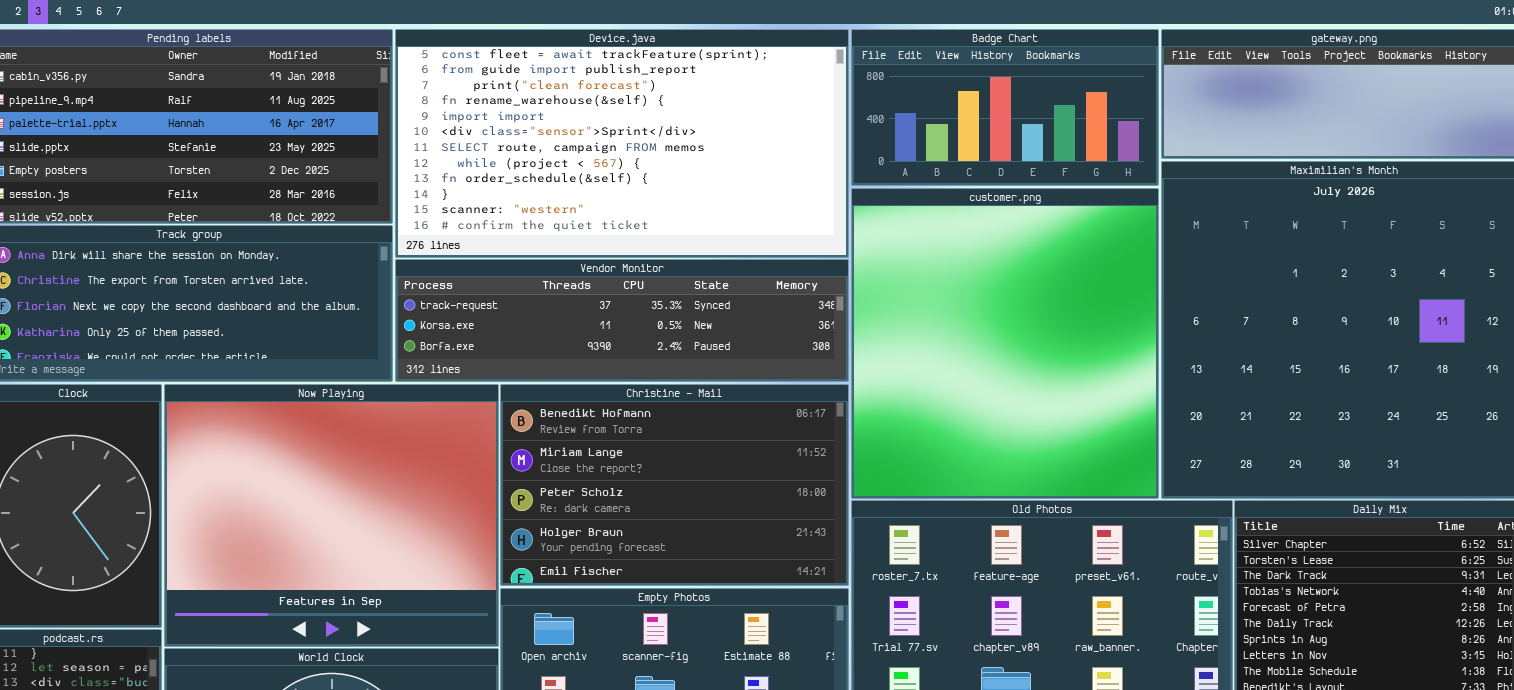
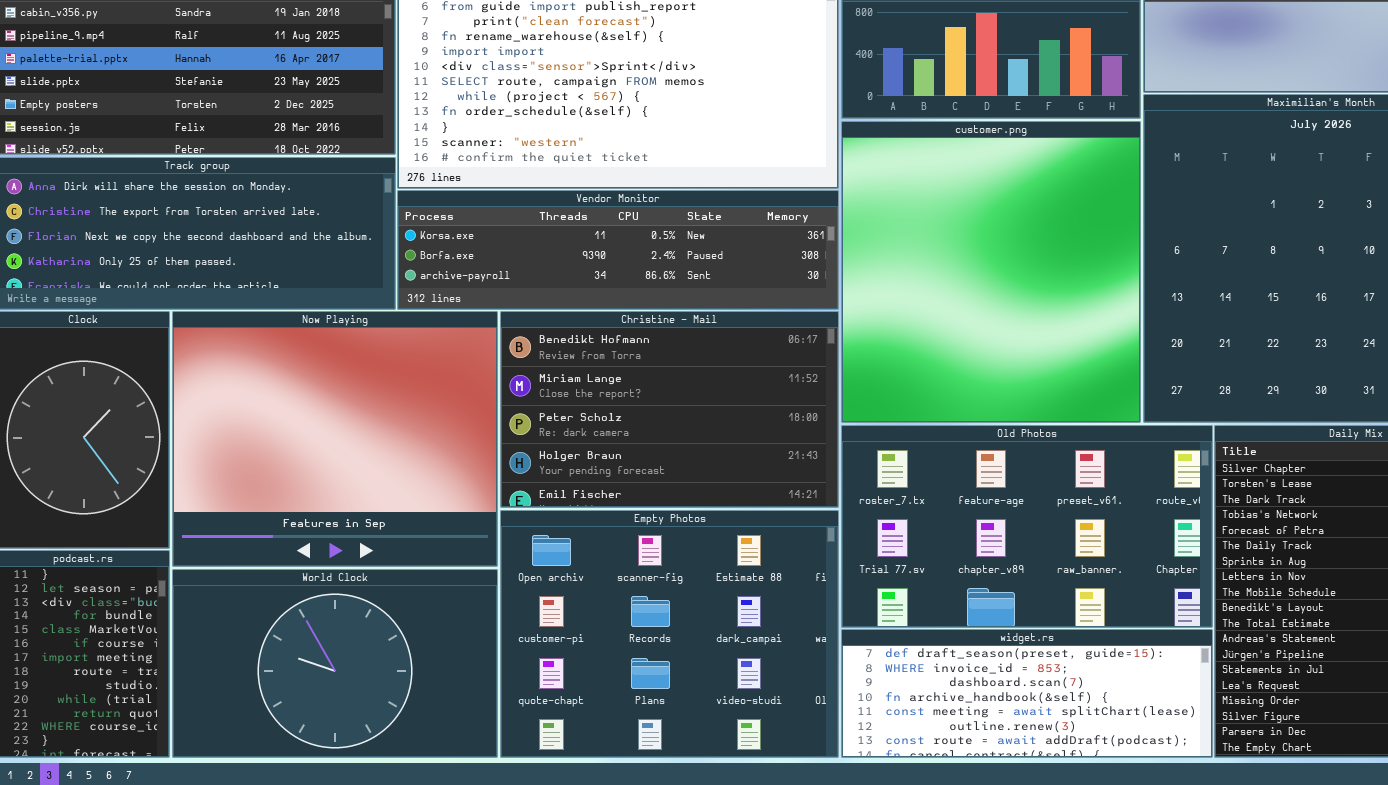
Vendor Monitor: [395,259,849,382] -> [397,190,839,310], scrolled down 1 row

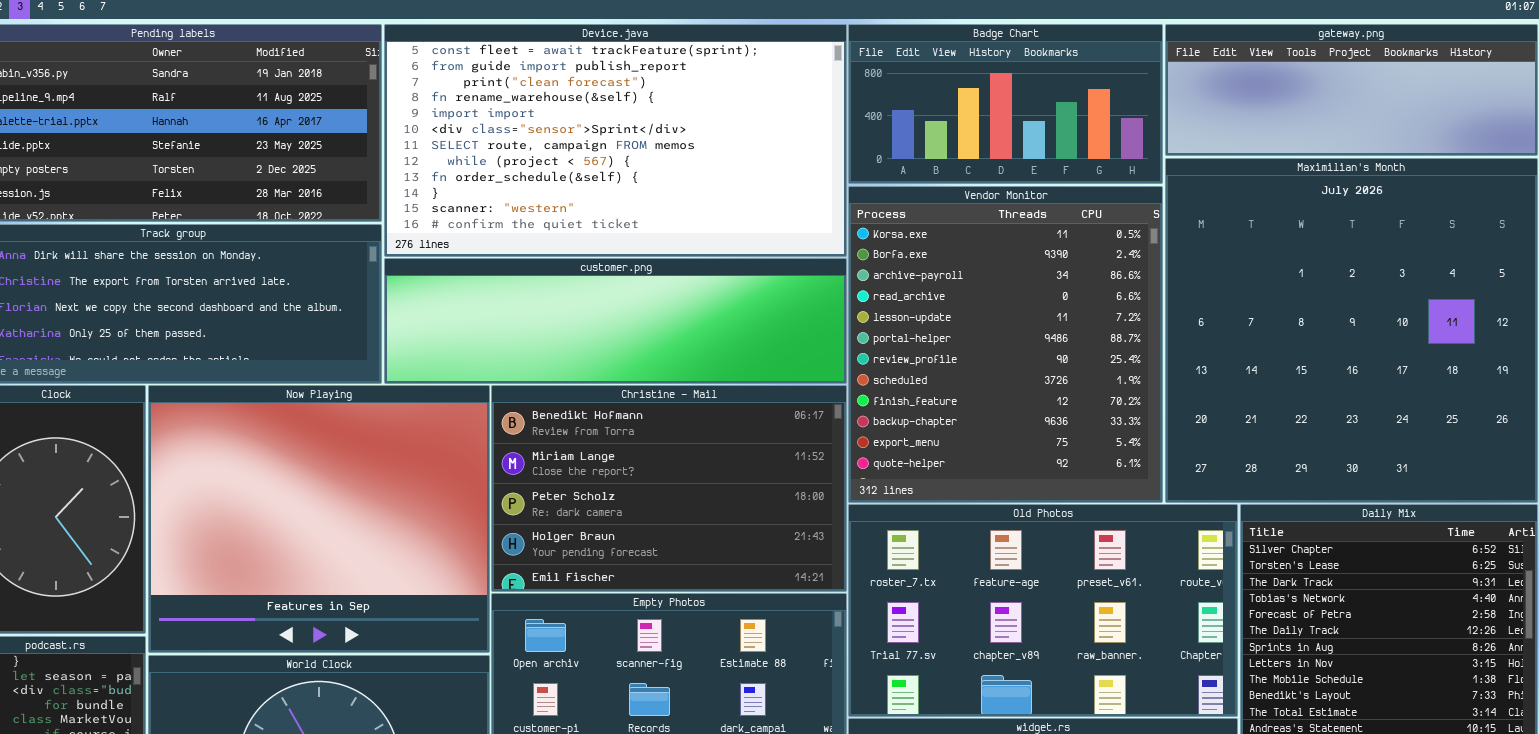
customer.png: [841,121,1141,423] -> [384,258,847,384], moved, resized
Vendor Monitor: [397,190,839,310] -> [848,186,1163,503], moved, resized

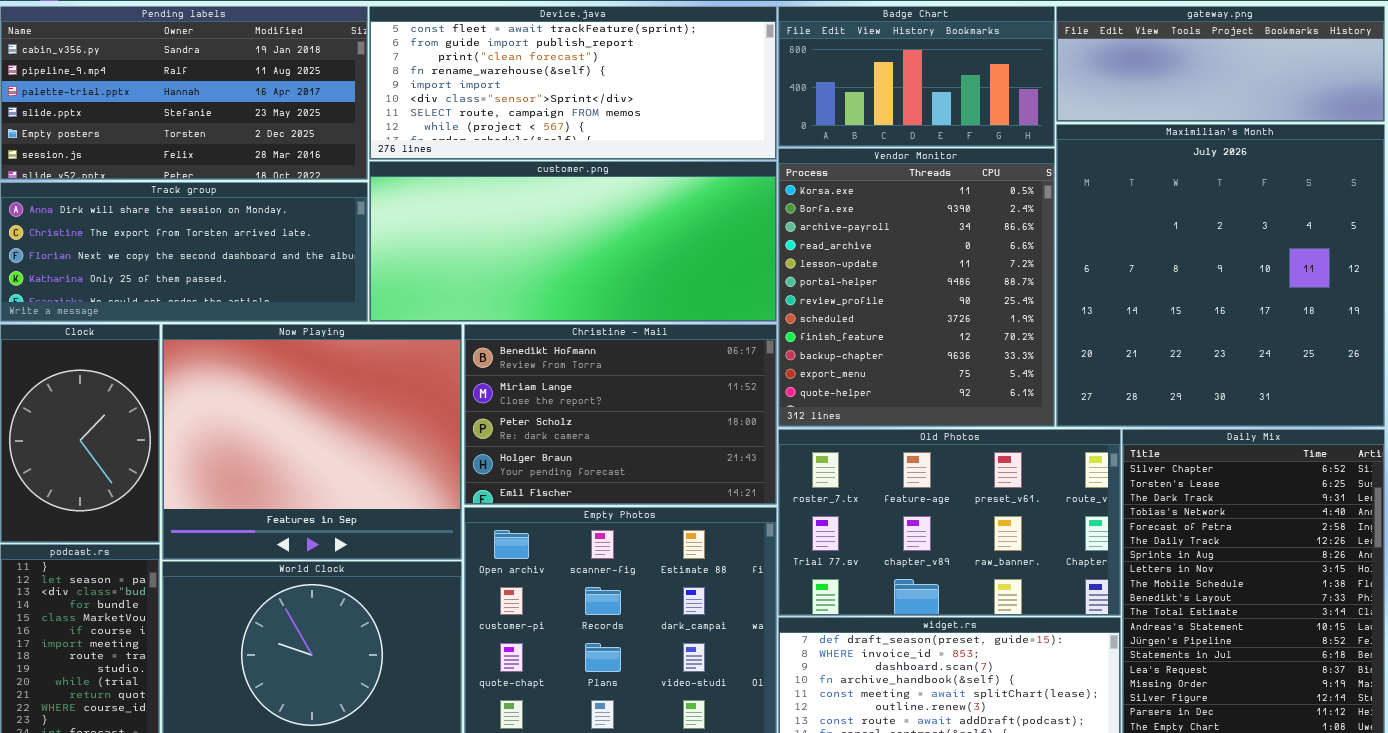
Device.java: [384,24,847,257] -> [369,6,777,160], resized
customer.png: [384,258,847,384] -> [369,161,777,322], resized

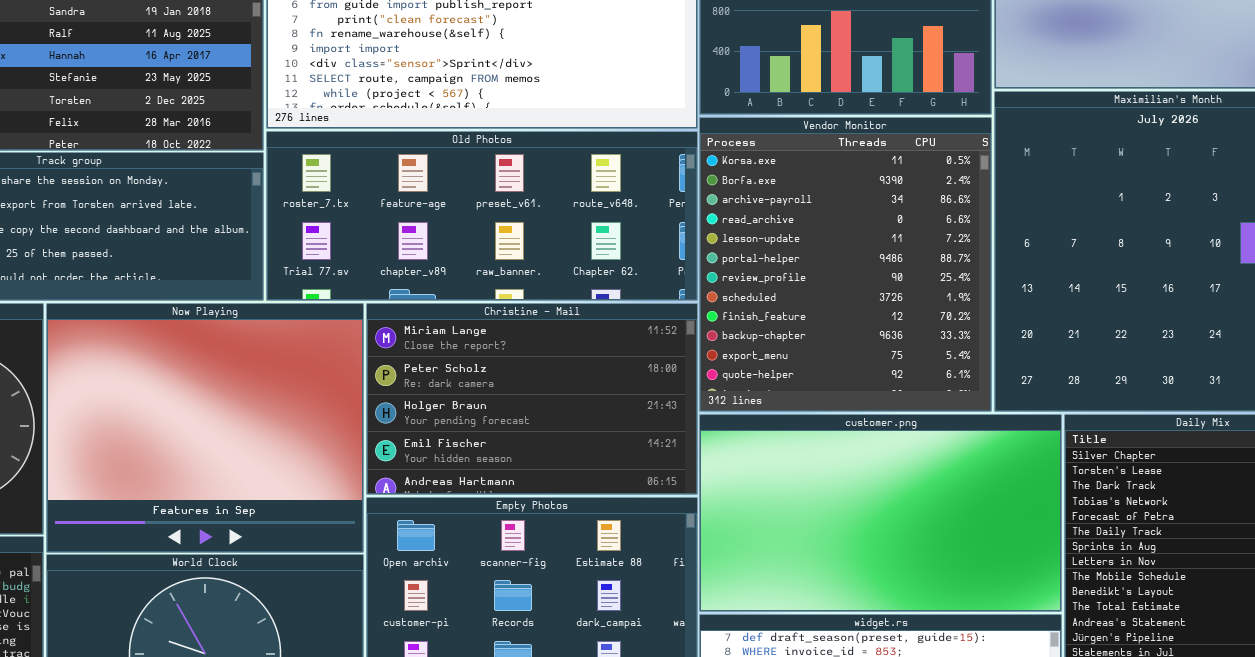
customer.png: [369,161,777,322] -> [699,414,1062,612], moved, resized
Christine - Mail: [464,324,777,505] -> [366,303,698,495], scrolled down 1 row
Old Photos: [778,429,1121,616] -> [266,131,698,301], moved, resized

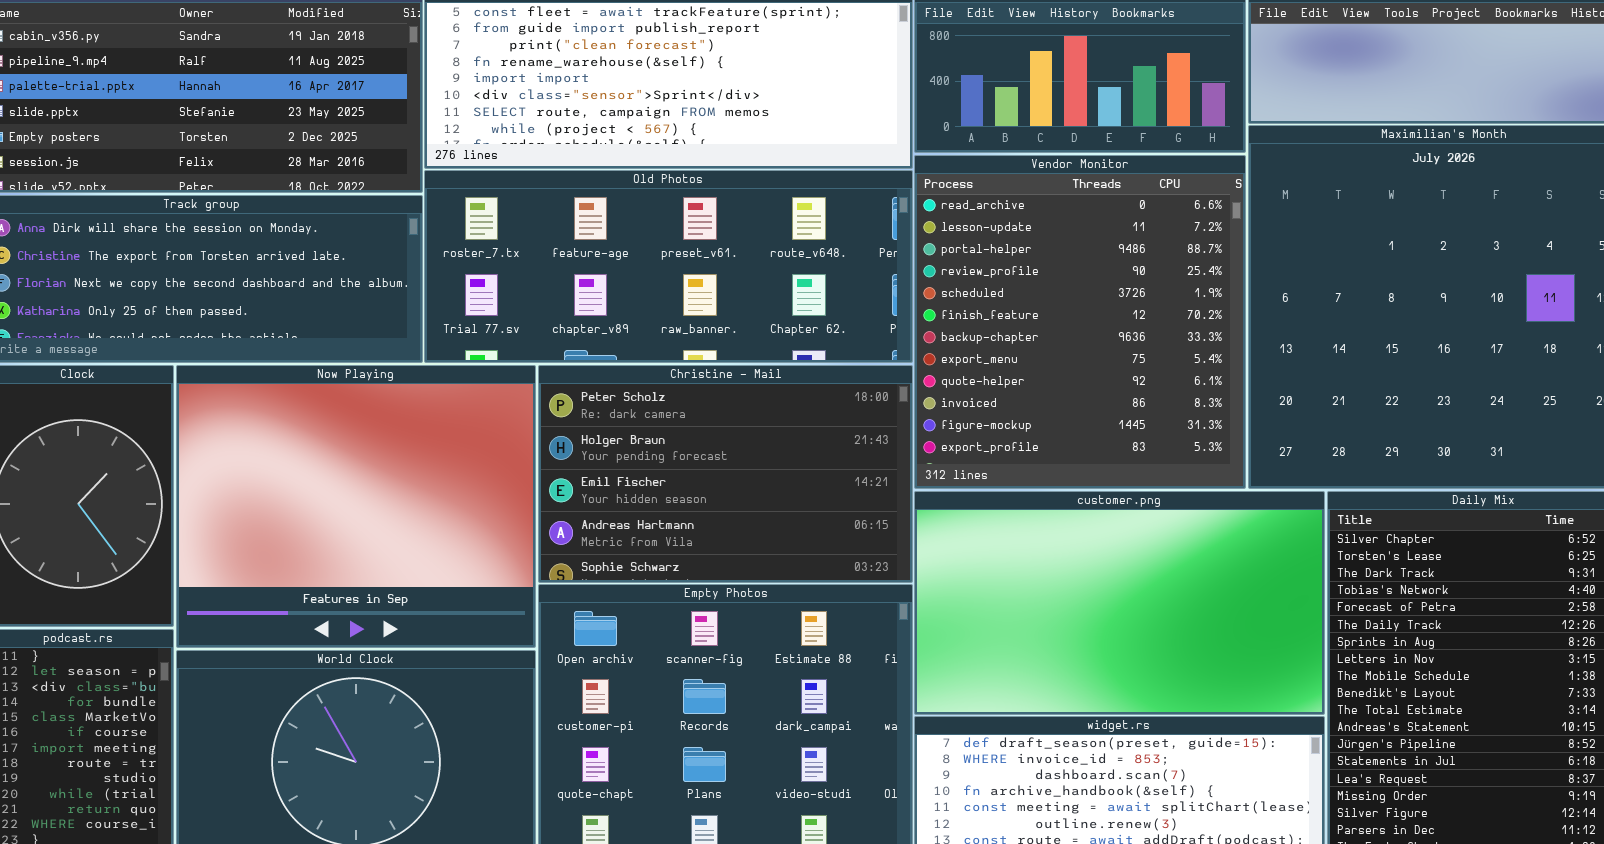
Vendor Monitor: [699,117,992,412] -> [914,155,1246,489], scrolled down 3 rows
Christine - Mail: [366,303,698,495] -> [538,365,913,583], scrolled down 1 row

